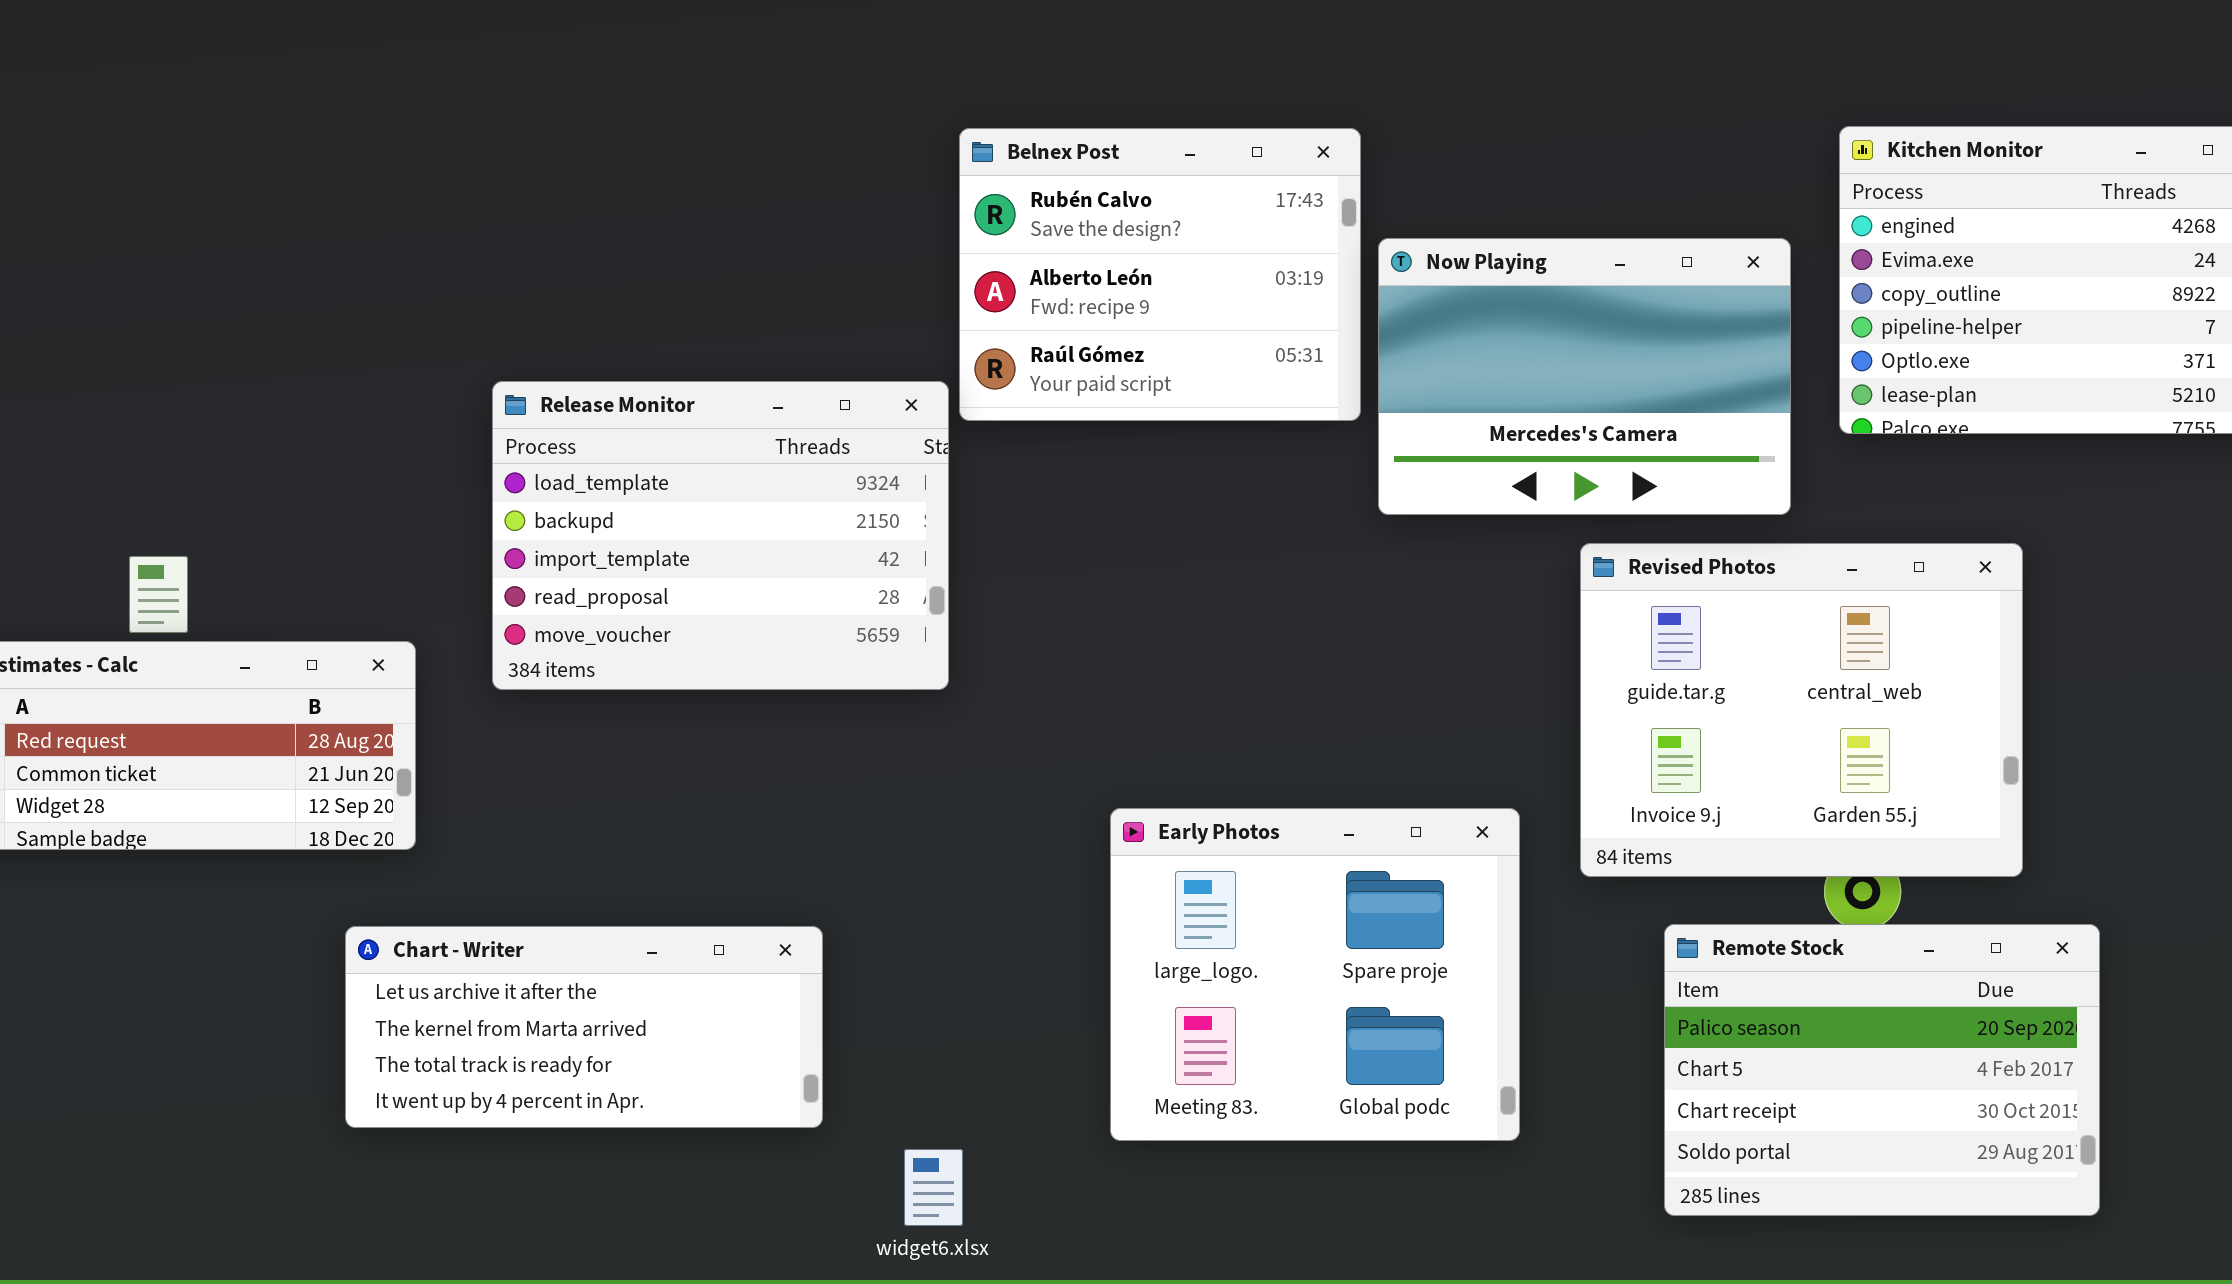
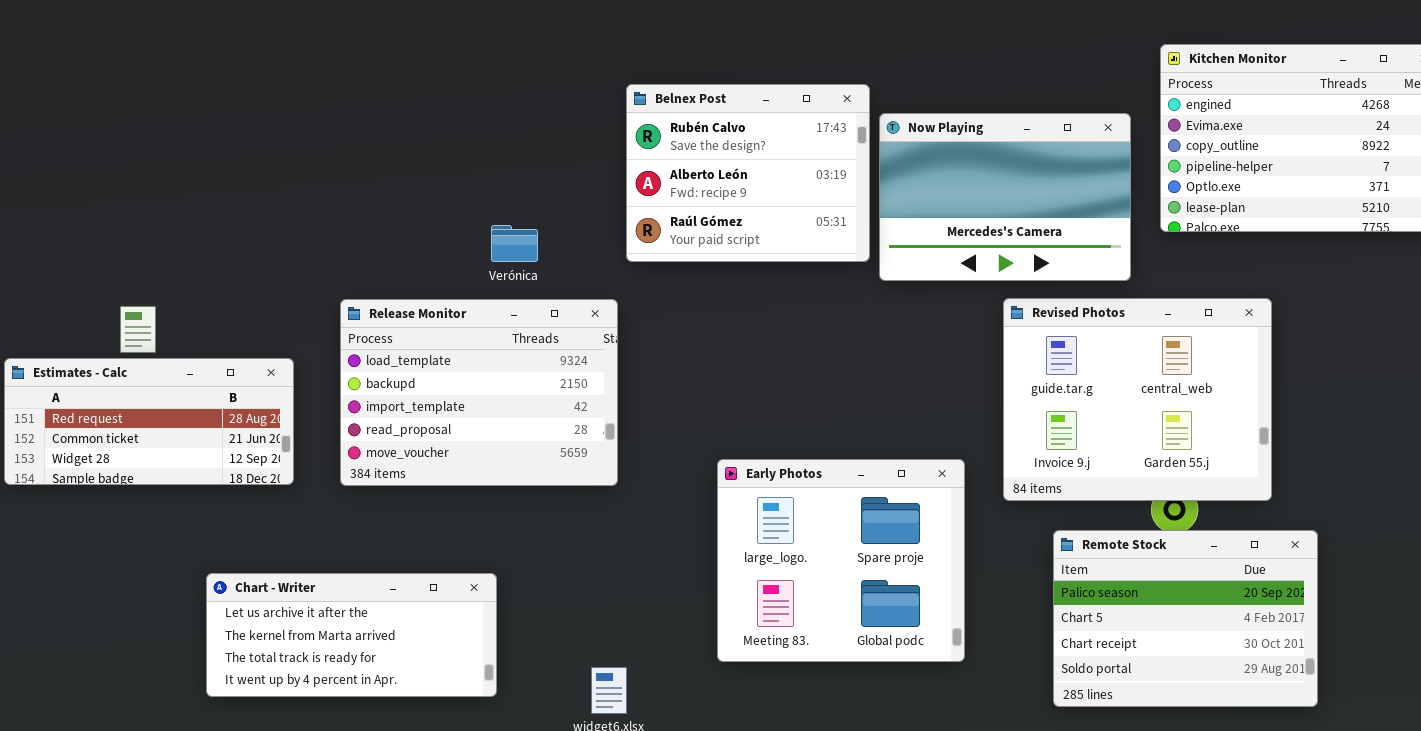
Belnex Post: [959,128,1361,421] -> [626,84,870,262], moved
Release Monitor: [492,381,949,690] -> [340,299,618,486], moved
Chart - Writer: [345,926,823,1128] -> [206,573,497,697], moved

